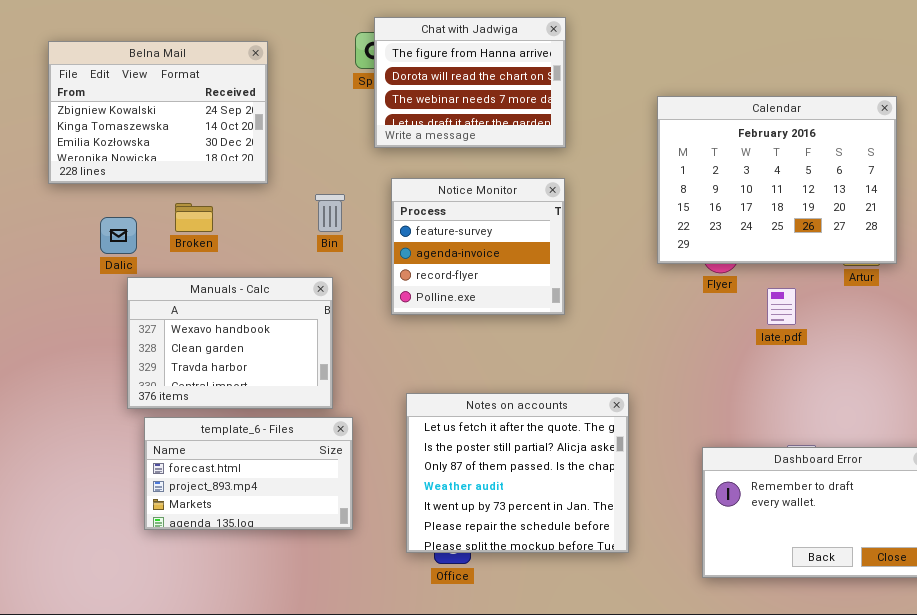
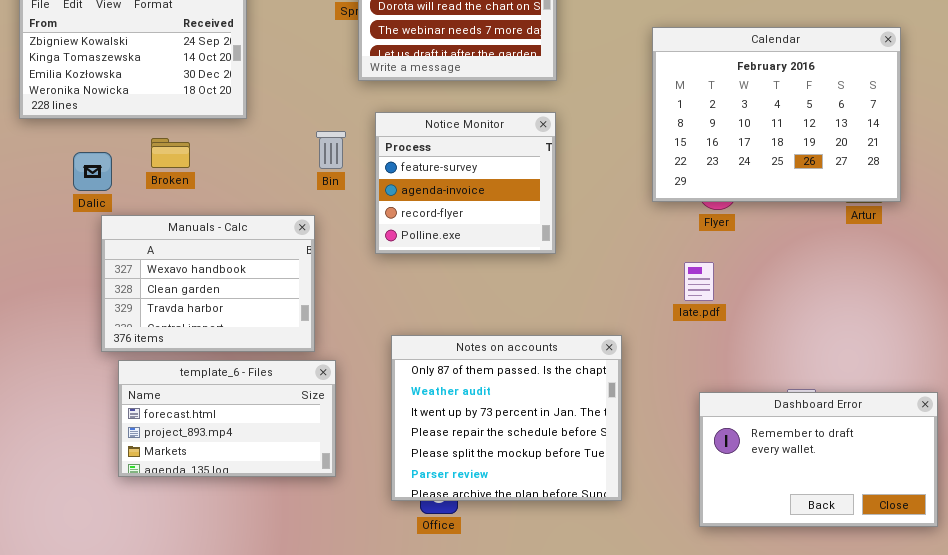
Bin: [315,194,345,232] -> [316,131,346,169], moved
late.pdf: [767,288,796,325] -> [684,262,714,301], moved
Notes on accounts: [406,393,629,553] -> [391,335,622,501], scrolled down 2 rows

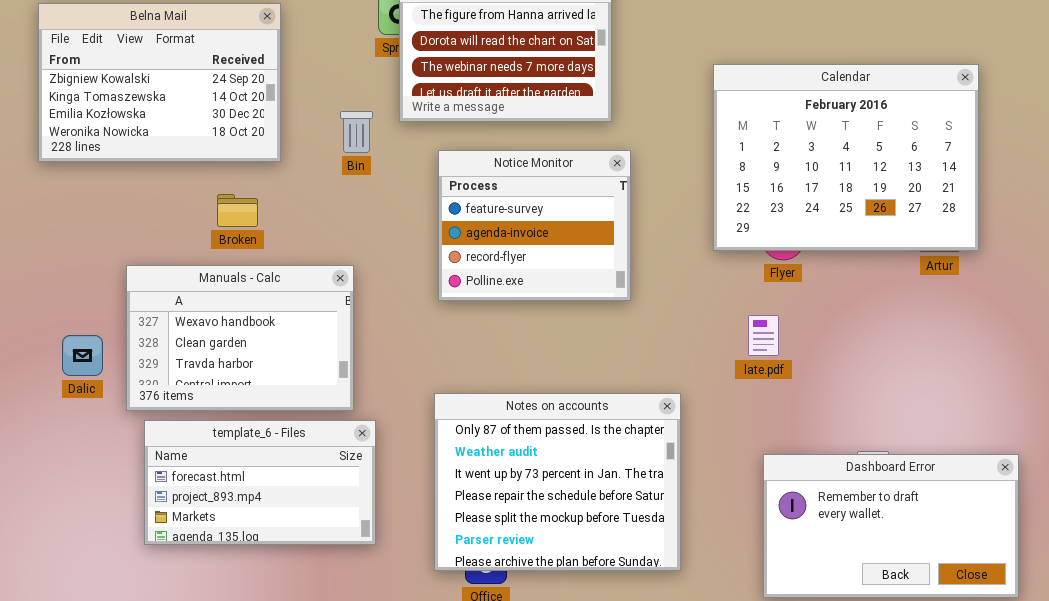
Notice Monitor: [375,112,556,254] -> [438,150,631,301], moved
Bin: [316,131,346,169] -> [340,111,373,153], moved
Broken: [151,138,190,168] -> [217,194,258,227], moved
Dalic: [73,152,112,191] -> [62,335,103,376], moved

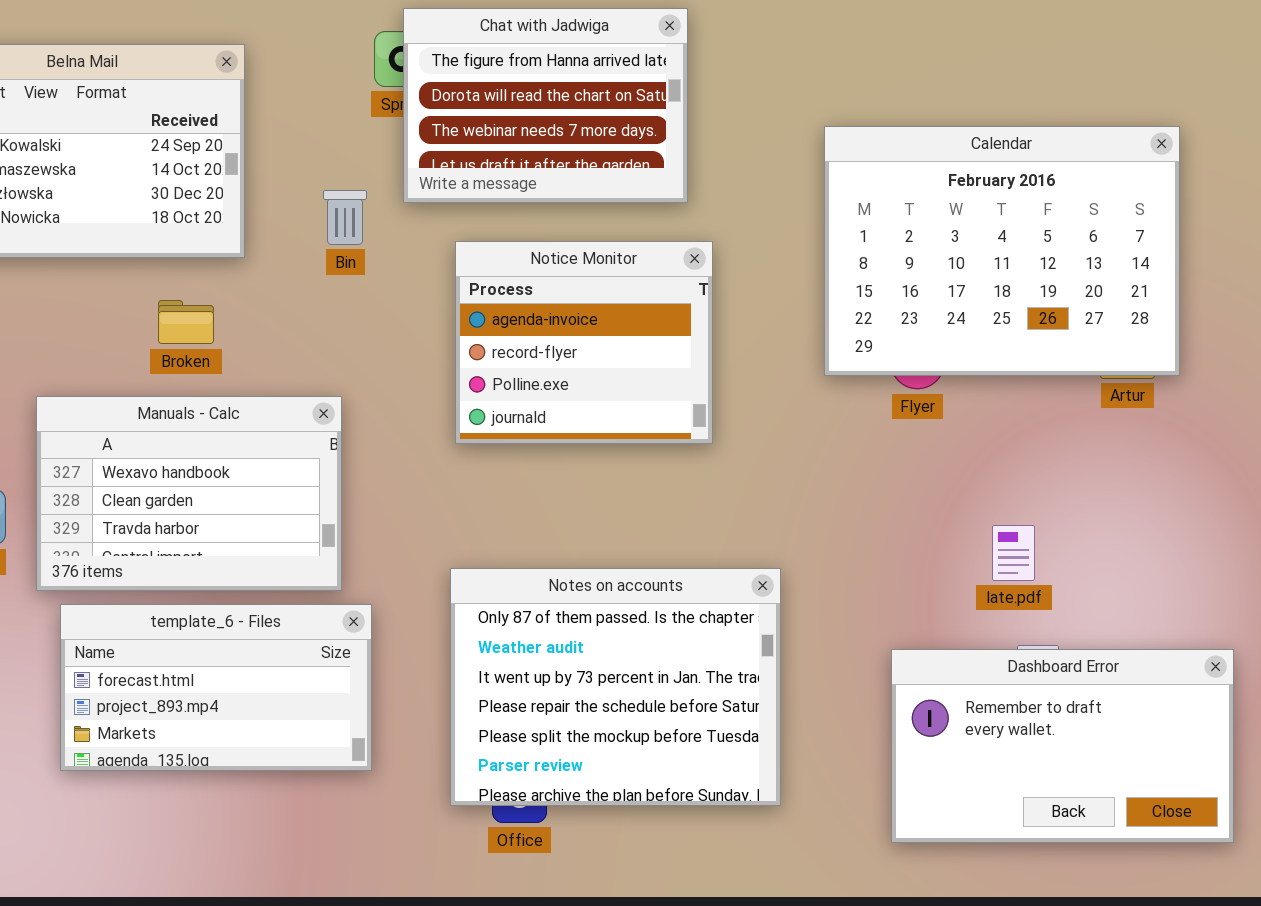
Notice Monitor: [438,150,631,301] -> [455,241,713,444], scrolled down 1 row
late.pdf: [748,315,779,356] -> [992,525,1035,581], moved

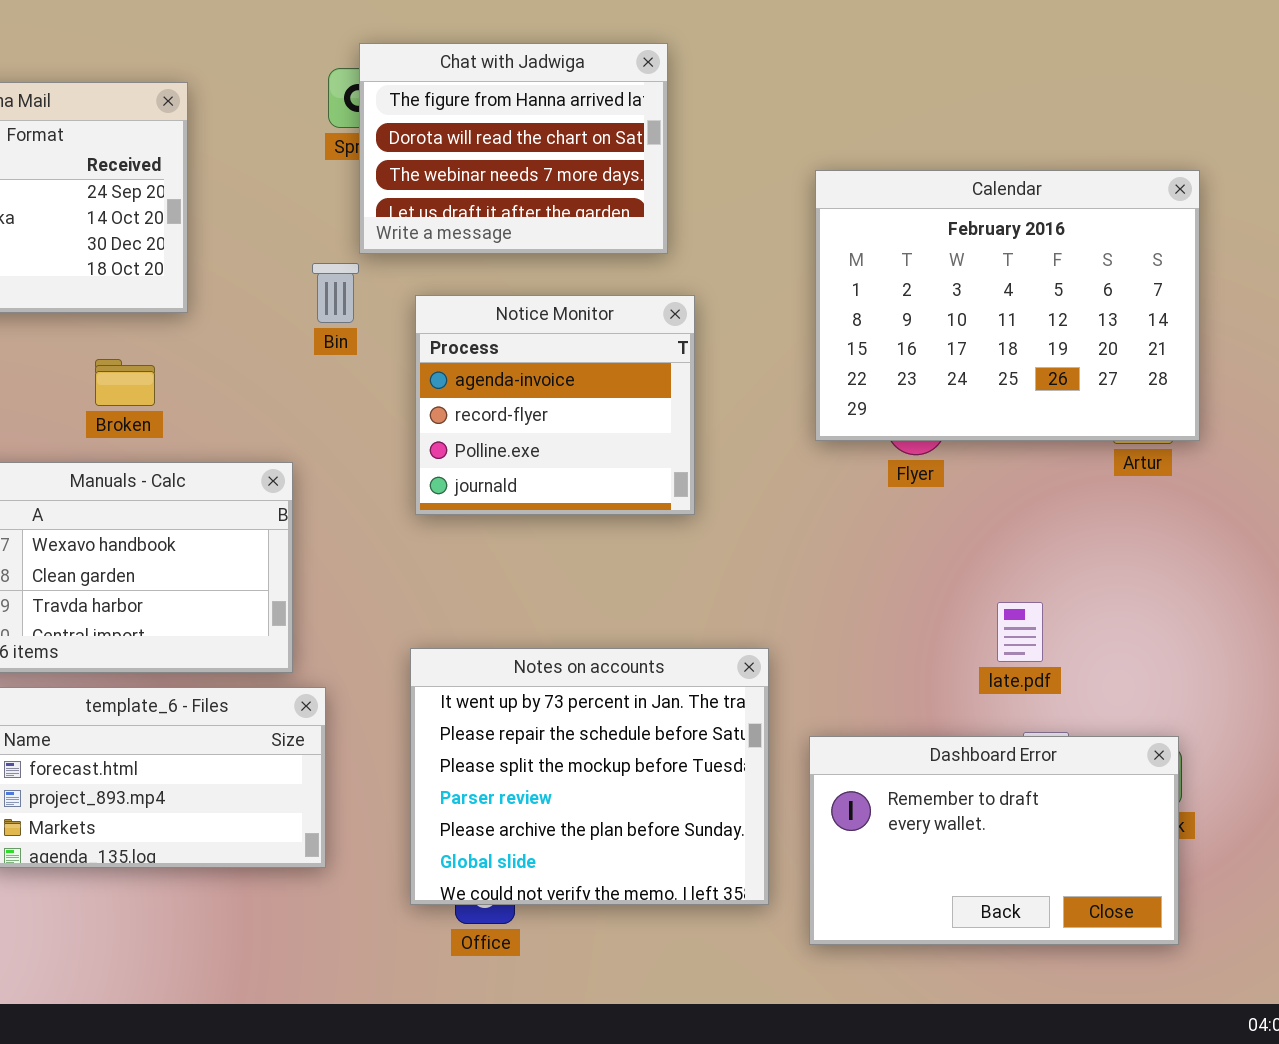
Bin: [323,190,367,245] -> [312,263,359,323], moved
Notes on accounts: [450,568,781,806] -> [410,648,769,905], scrolled down 2 rows
Dashboard Error: [891,649,1234,843] -> [809,736,1179,945], moved

